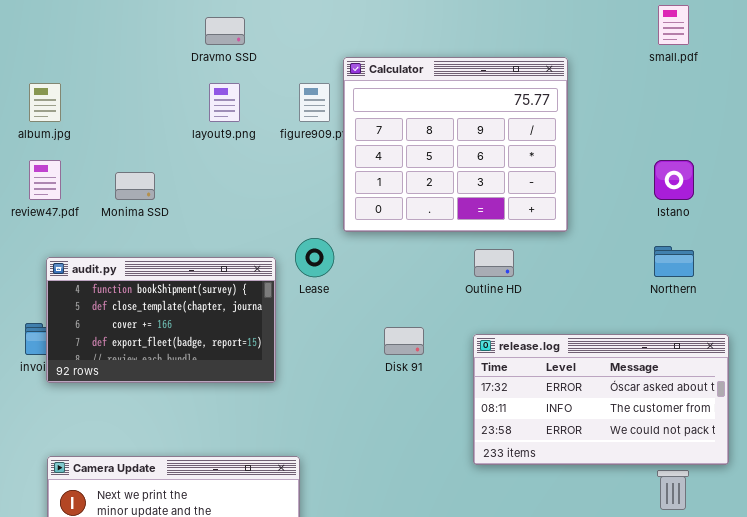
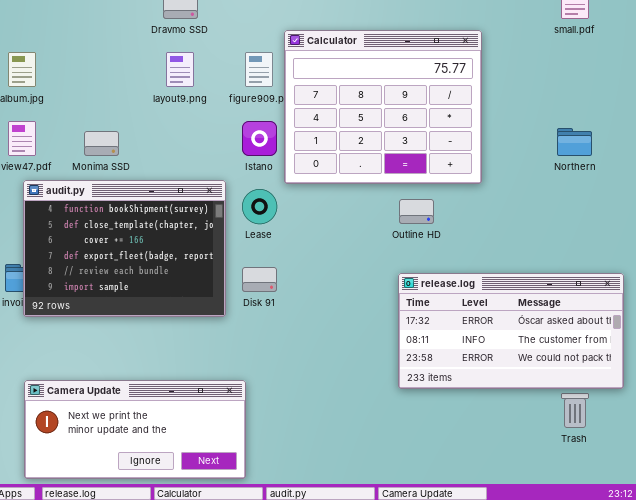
Istano: [654,160,694,200] -> [242,121,277,156], moved
Northern: [654,246,694,277] -> [557,128,592,156], moved
audit.py: [46,257,276,383] -> [23,180,226,317], resized
Disk 91: [384,327,424,355] -> [242,267,277,292], moved

